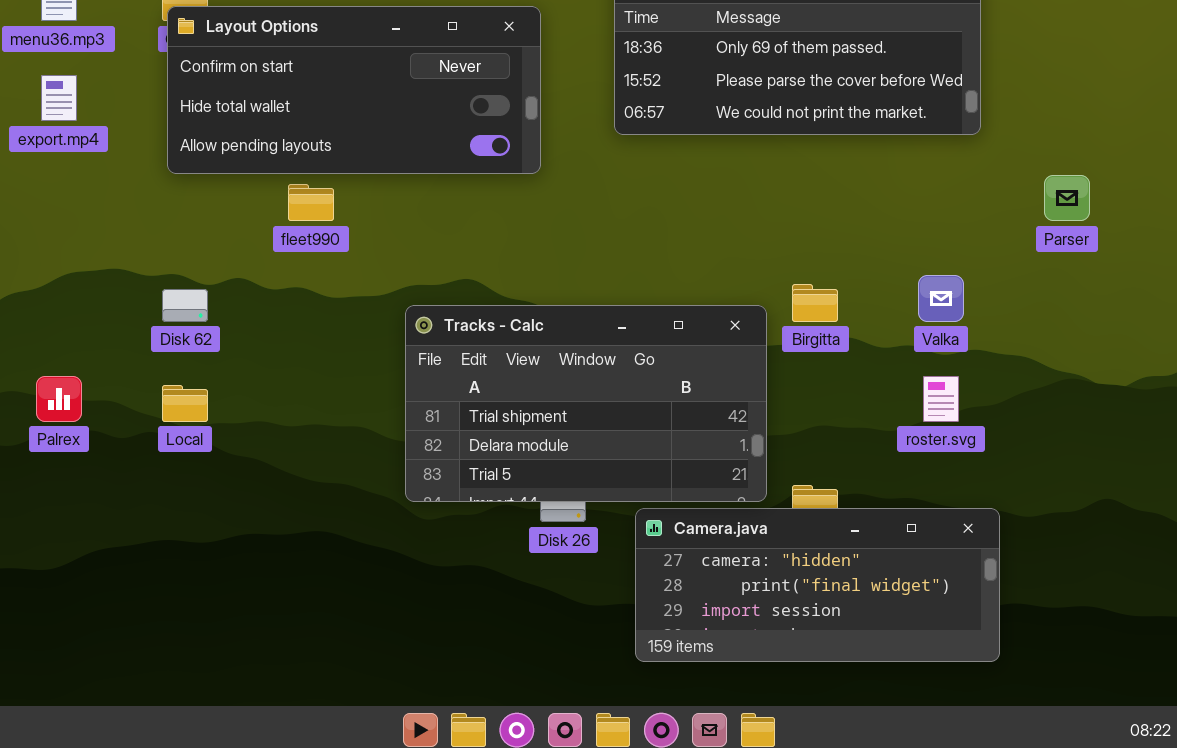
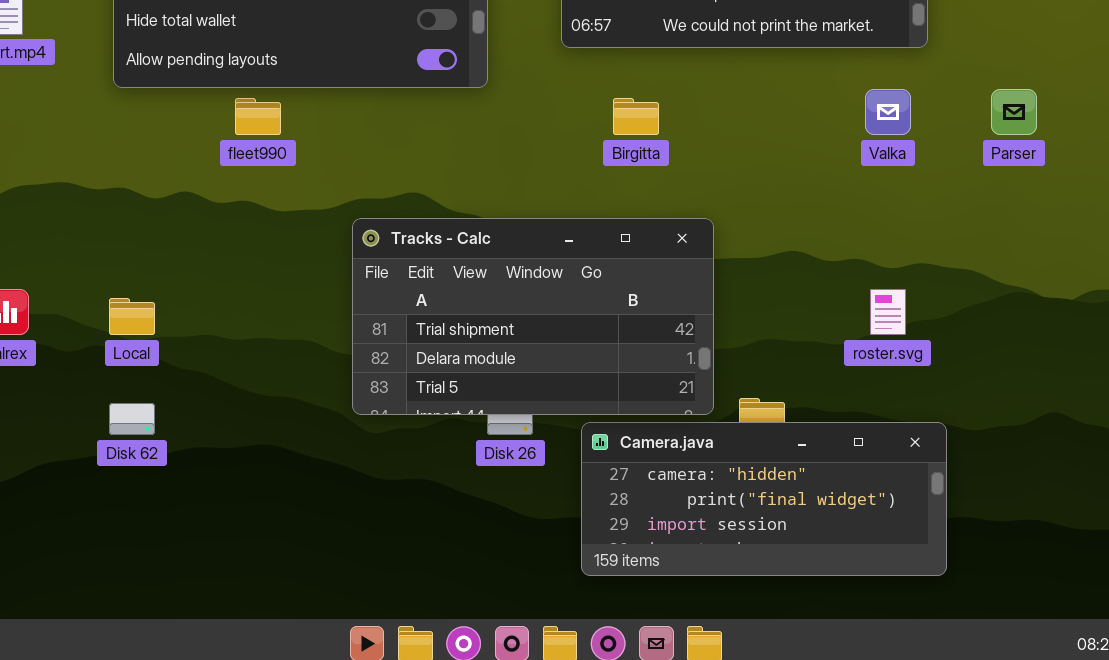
Valka: [918,275,964,322] -> [865,89,911,135], moved
Birgitta: [792,284,838,322] -> [613,98,659,135], moved
Disk 62: [162,289,208,322] -> [109,403,155,435], moved

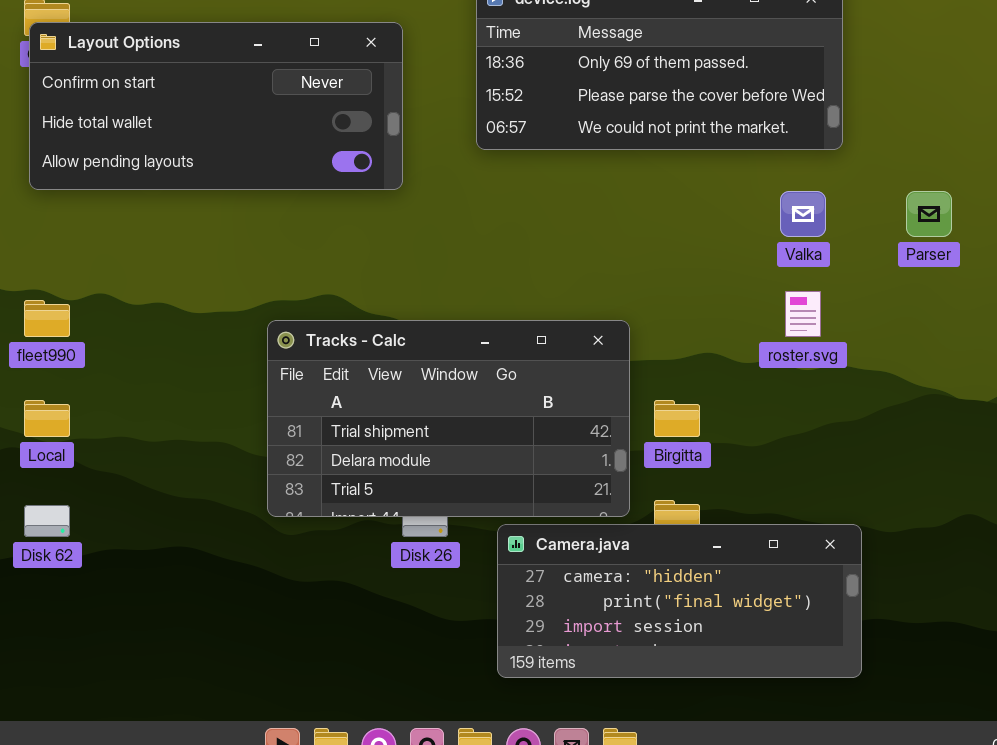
fleet990: [235,98,281,135] -> [24,300,70,337], moved
Birgitta: [613,98,659,135] -> [654,400,700,437], moved
roster.svg: [870,289,906,335] -> [785,291,821,337], moved

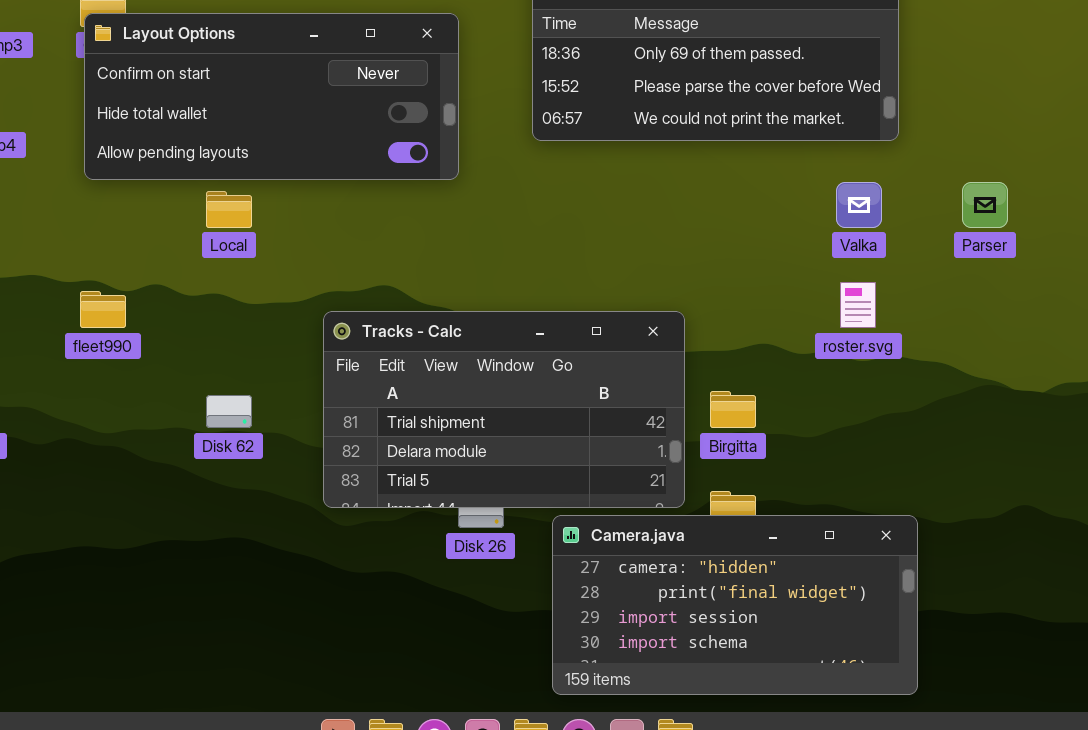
Local: [24,400,70,437] -> [206,191,252,228], moved
Disk 62: [24,505,70,537] -> [206,395,252,428], moved
Camera.java: [497,524,862,678] -> [552,515,918,695], resized

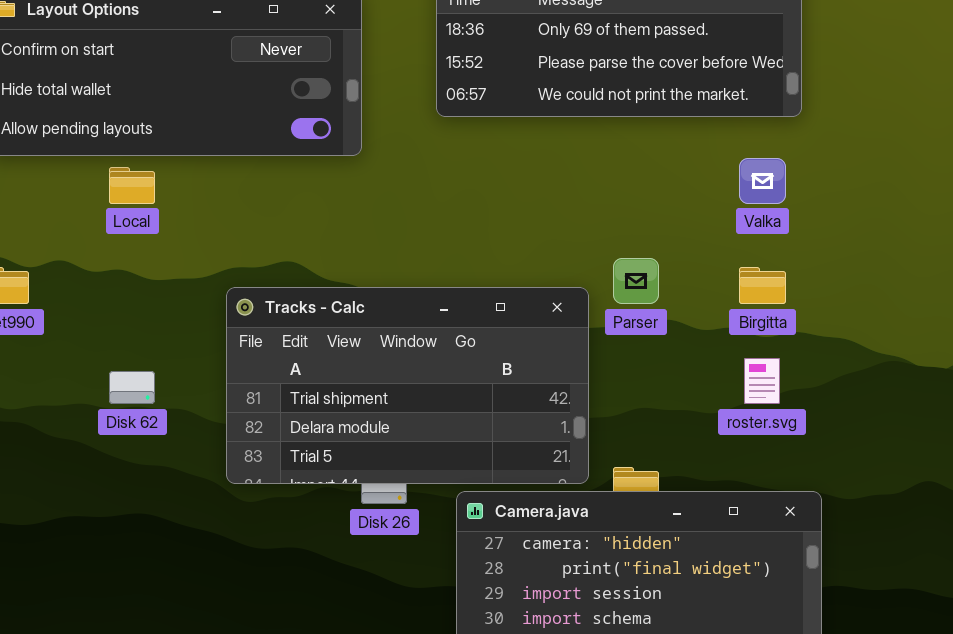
Parser: [962,182,1008,228] -> [613,258,659,304], moved
roster.svg: [840,282,876,328] -> [744,358,780,404], moved
Birgitta: [710,391,756,428] -> [739,267,786,304], moved

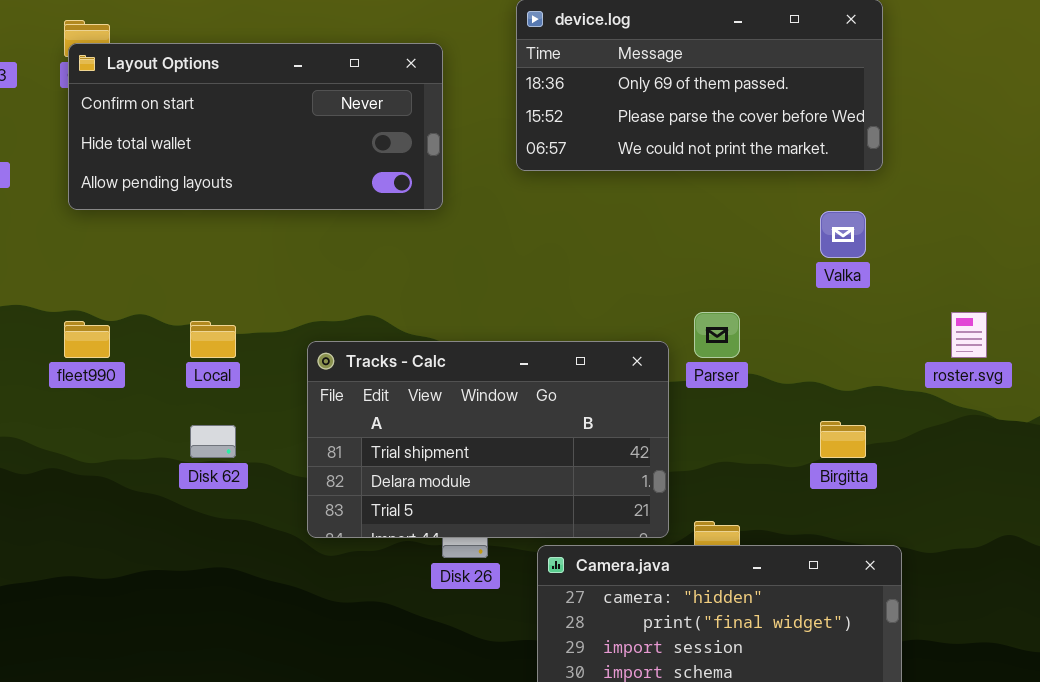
Local: [109,167,155,204] -> [190,321,236,358], moved
Birgitta: [739,267,786,304] -> [820,421,866,458], moved
roster.svg: [744,358,780,404] -> [951,312,987,358], moved

